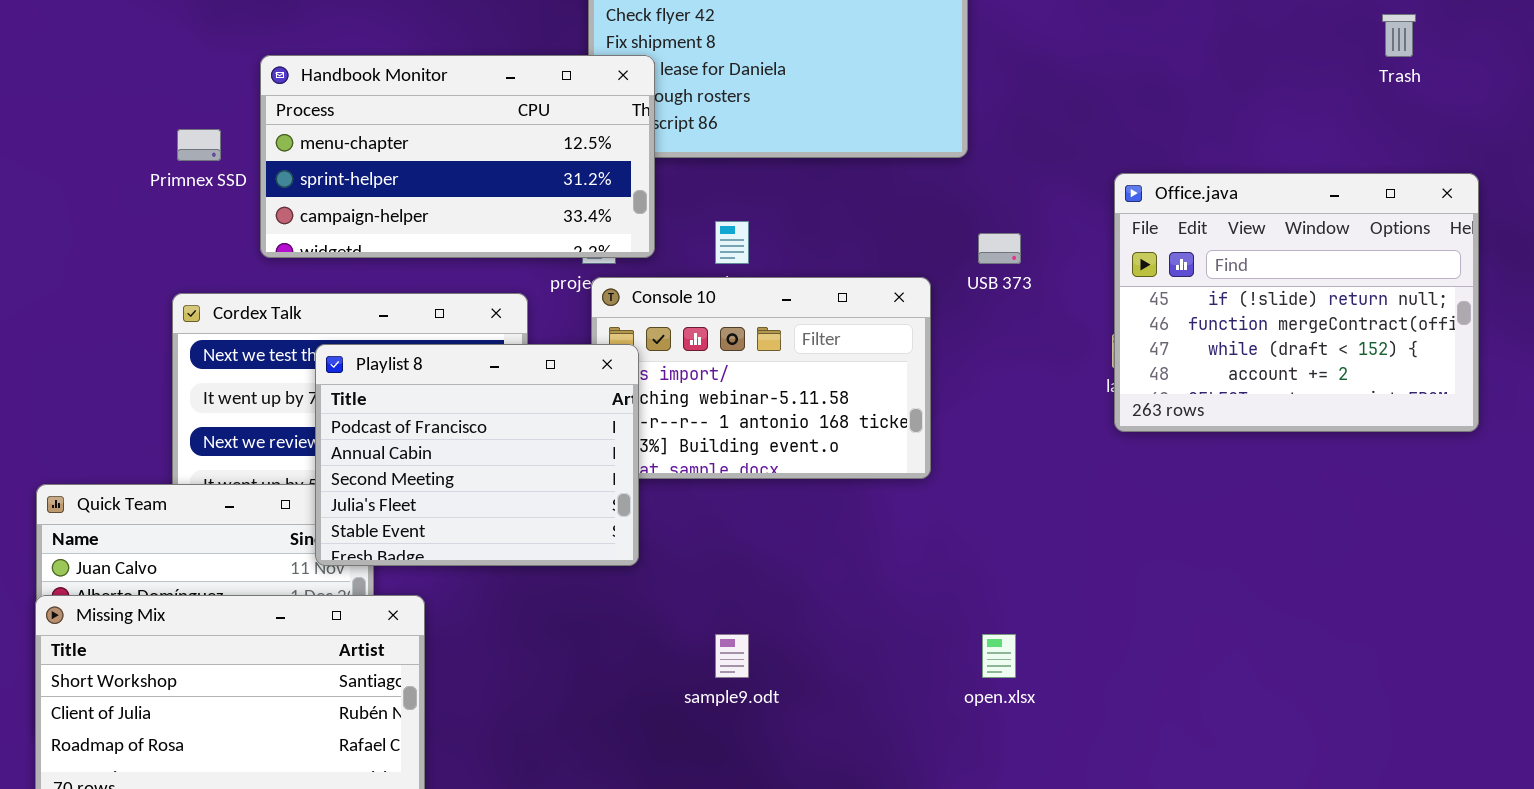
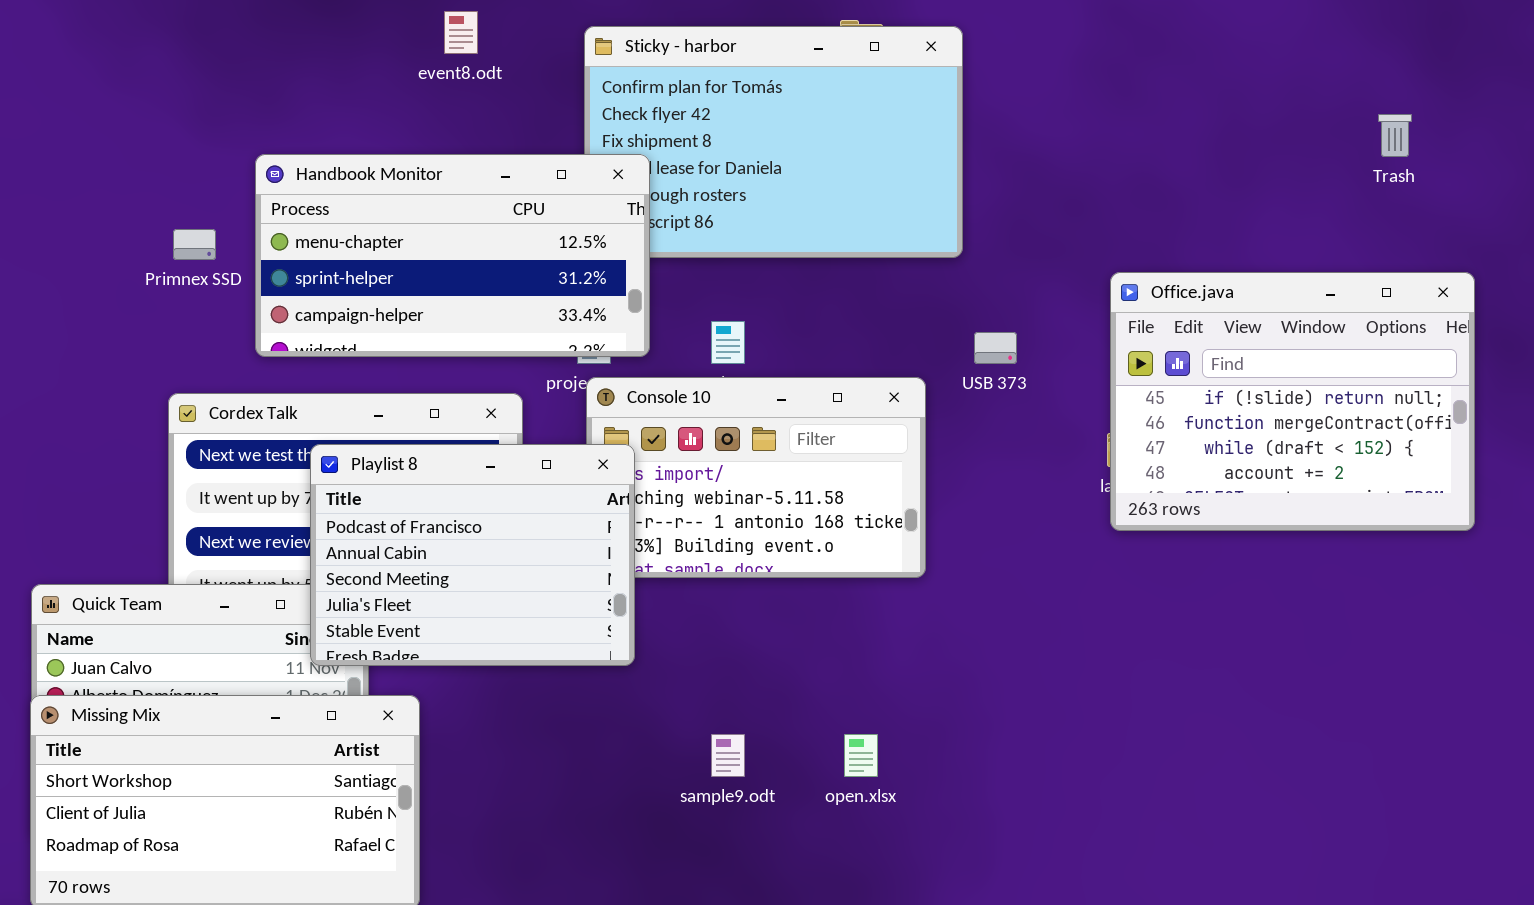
open.xlsx: [982,634,1016,678] -> [844,734,878,777], moved

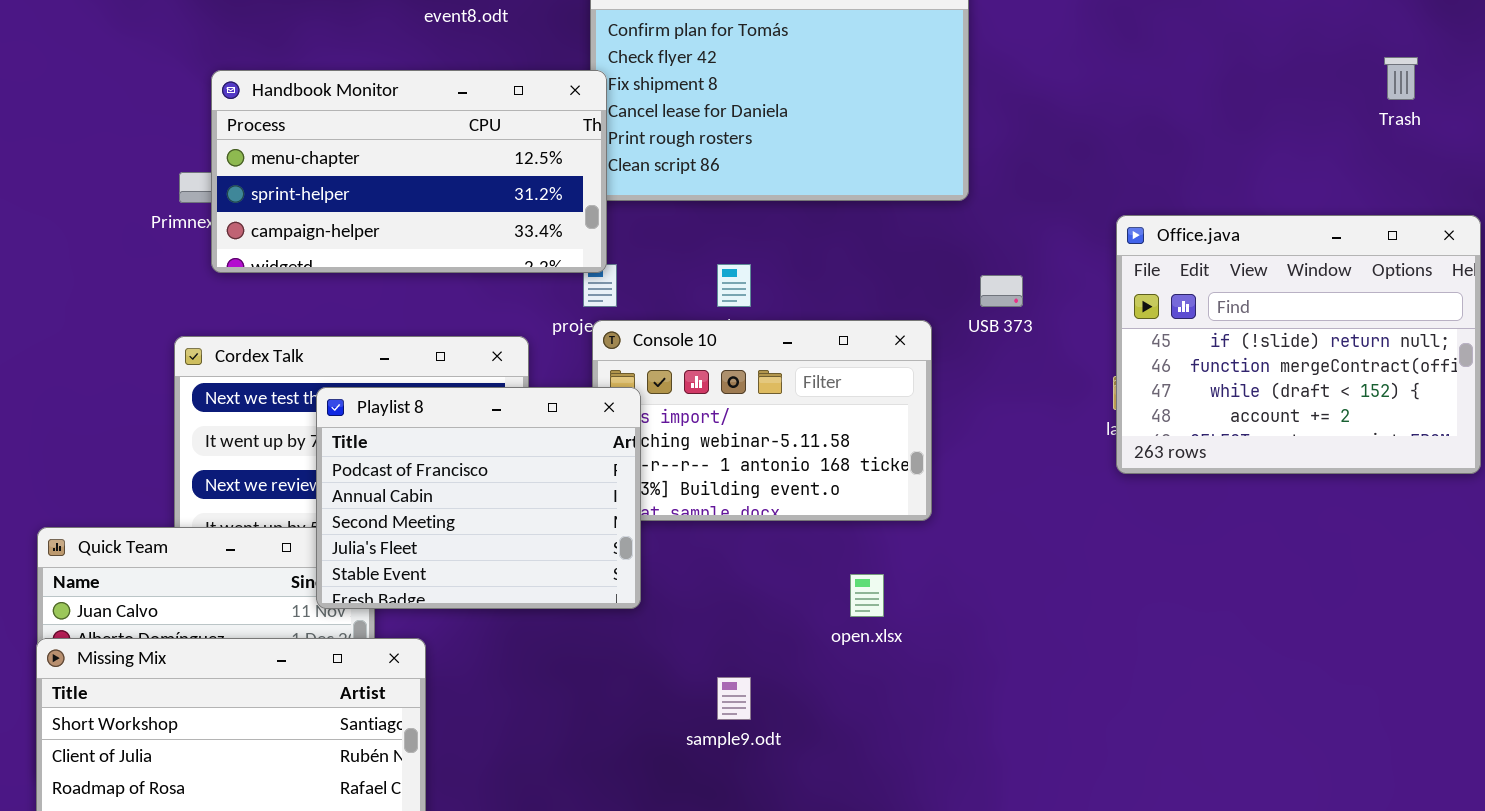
Handbook Monitor: [255,154,650,357] -> [211,70,607,273], moved
open.xlsx: [844,734,878,777] -> [850,574,884,617], moved

